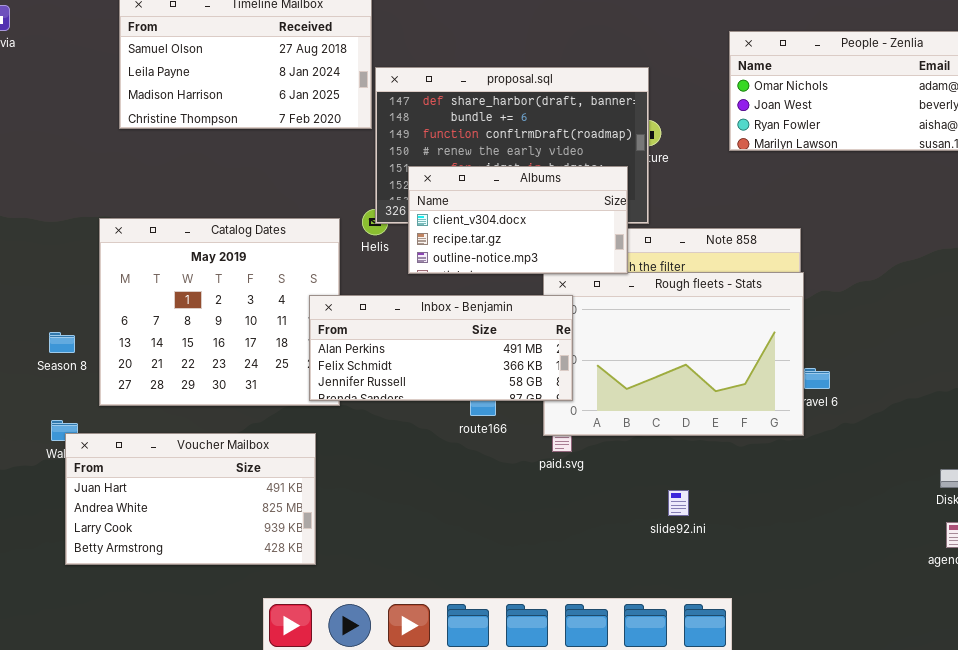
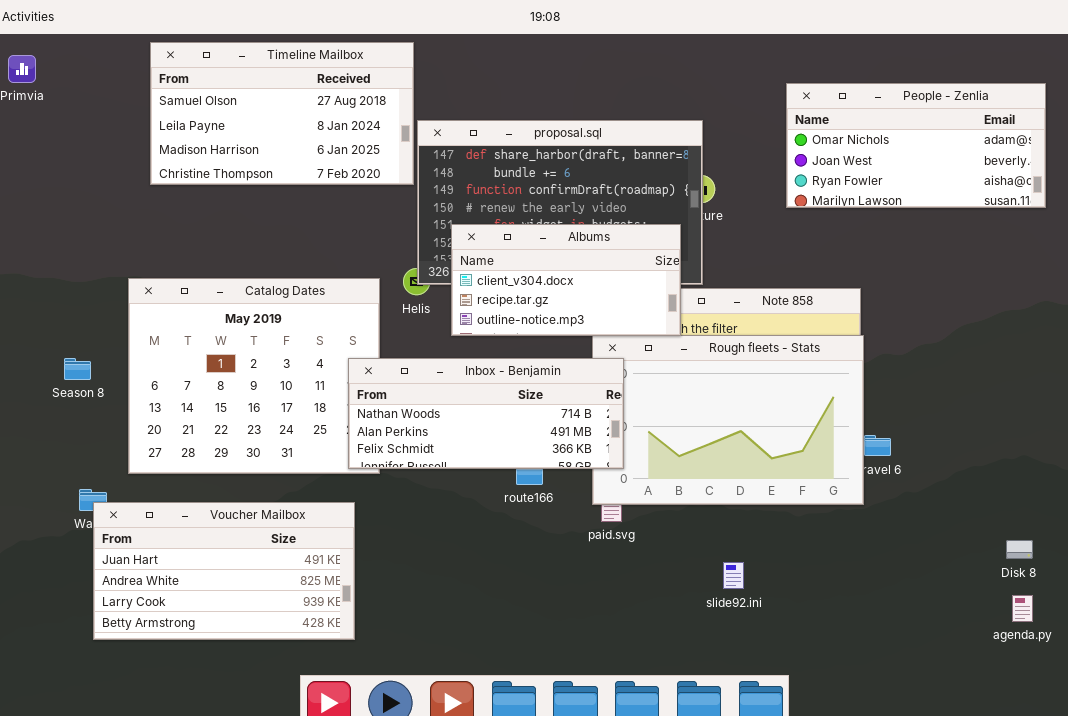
Inbox - Benjamin: [309,295,573,401] -> [348,358,624,469], scrolled up 1 row
Season 8: [49,332,75,353] -> [64,358,91,380], moved

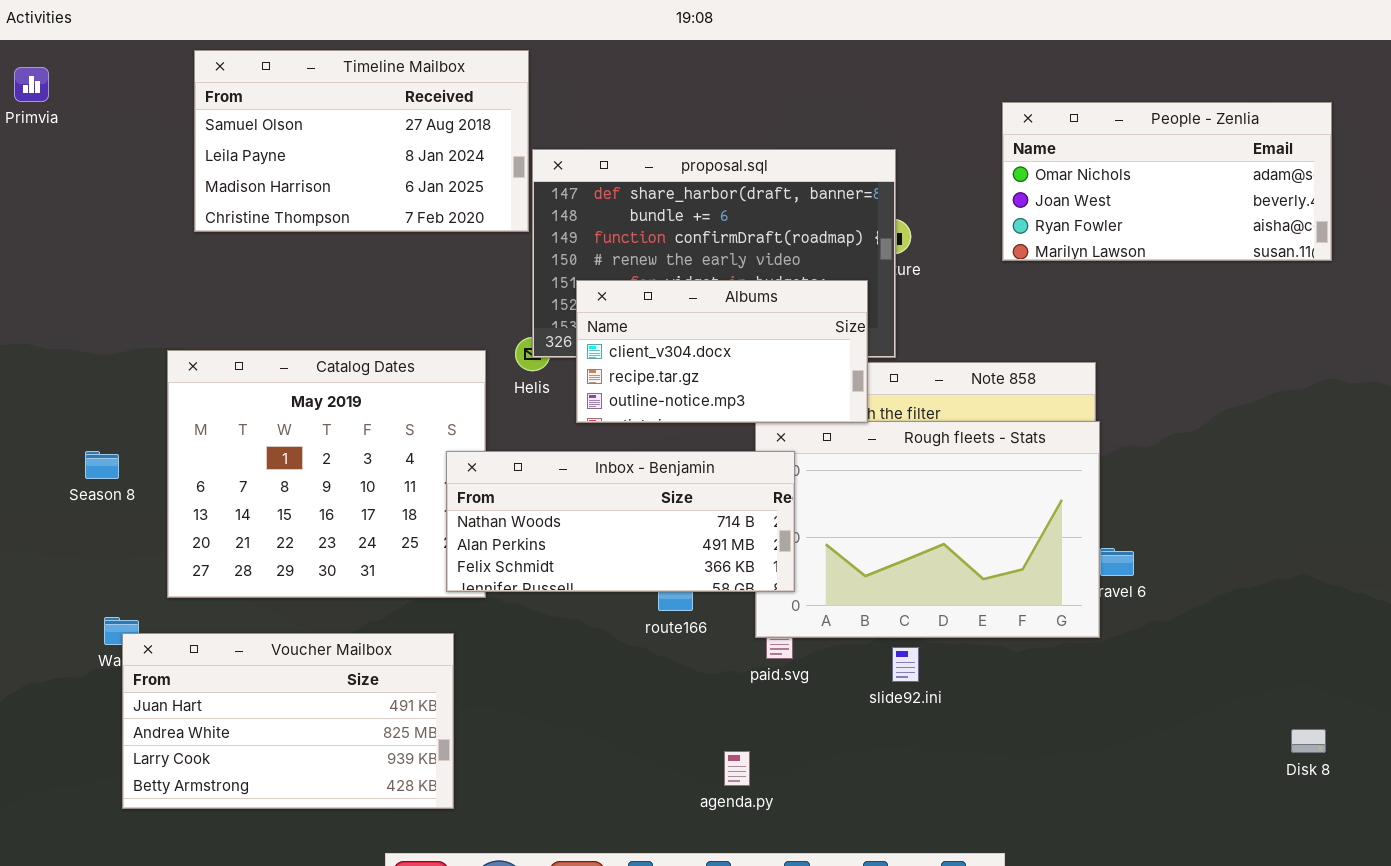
Disk 8: [1006,540,1033,559] -> [1291,729,1326,753], moved
slide92.ini: [723,562,744,589] -> [892,647,919,682], moved
agenda.py: [1012,595,1033,622] -> [724,751,750,786], moved

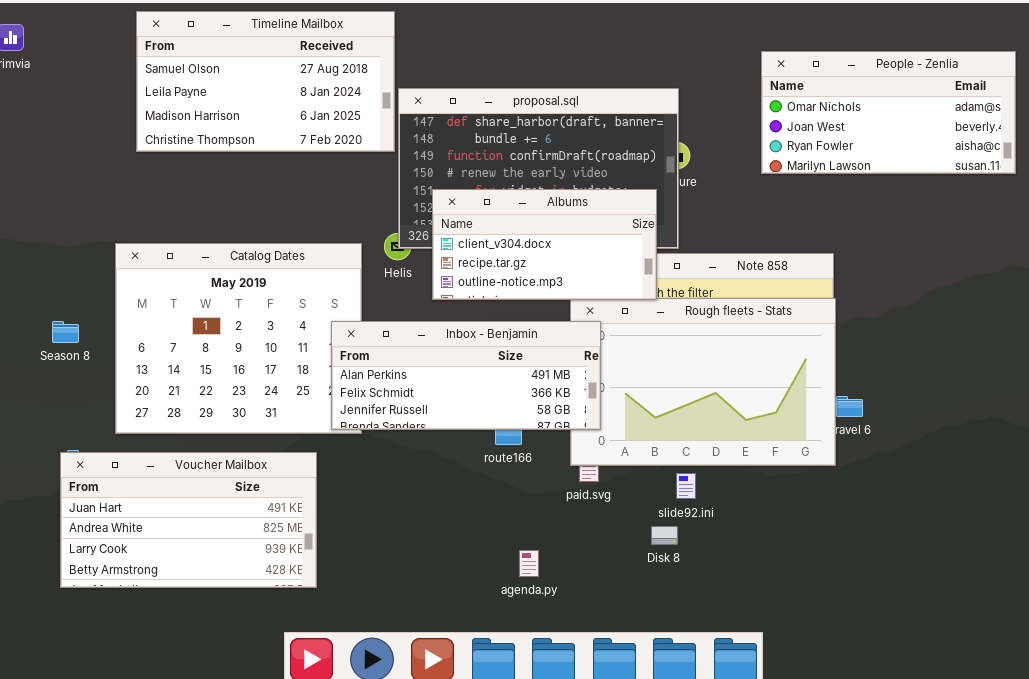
Inbox - Benjamin: [446,451,795,592] -> [331,321,601,430], scrolled down 1 row
Voucher Mailbox: [122,633,454,809] -> [60,452,317,588], moved
Disk 8: [1291,729,1326,753] -> [651,526,678,545], moved
agenda.py: [724,751,750,786] -> [519,550,539,577], moved

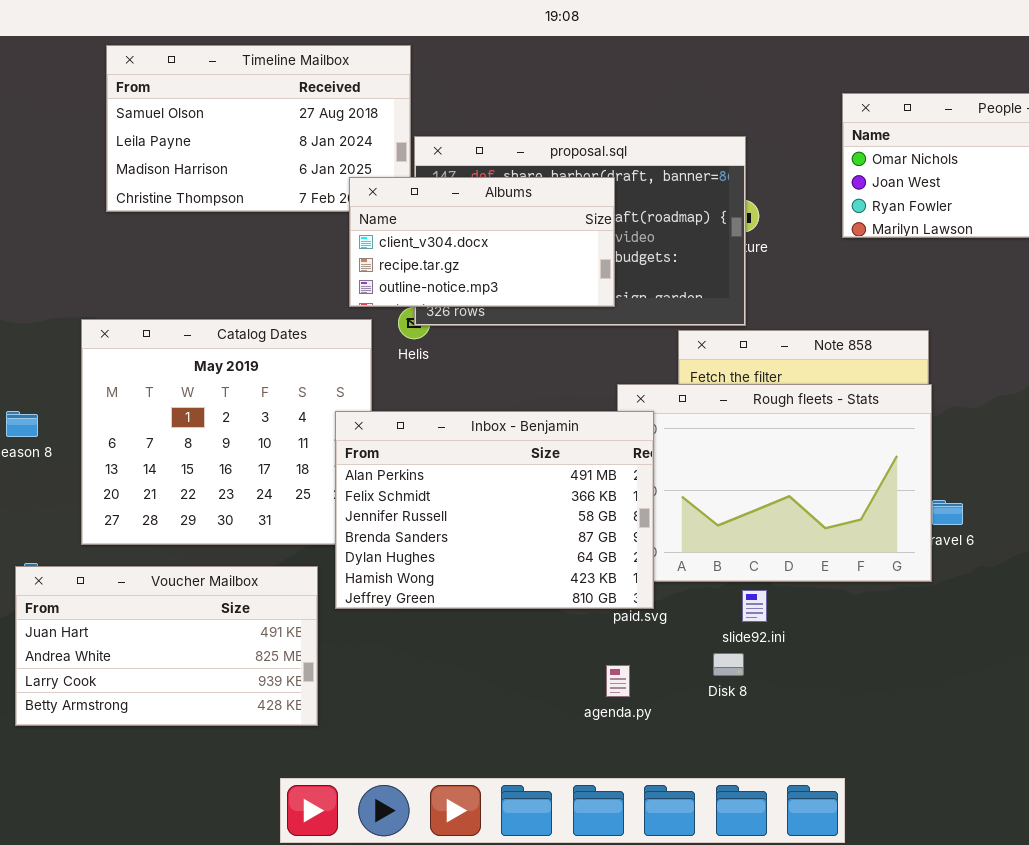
Albums: [432,189,657,300] -> [349,177,615,307], moved
Inbox - Benjamin: [331,321,601,430] -> [335,411,654,609], resized
agenda.py: [519,550,539,577] -> [606,665,630,697], moved

